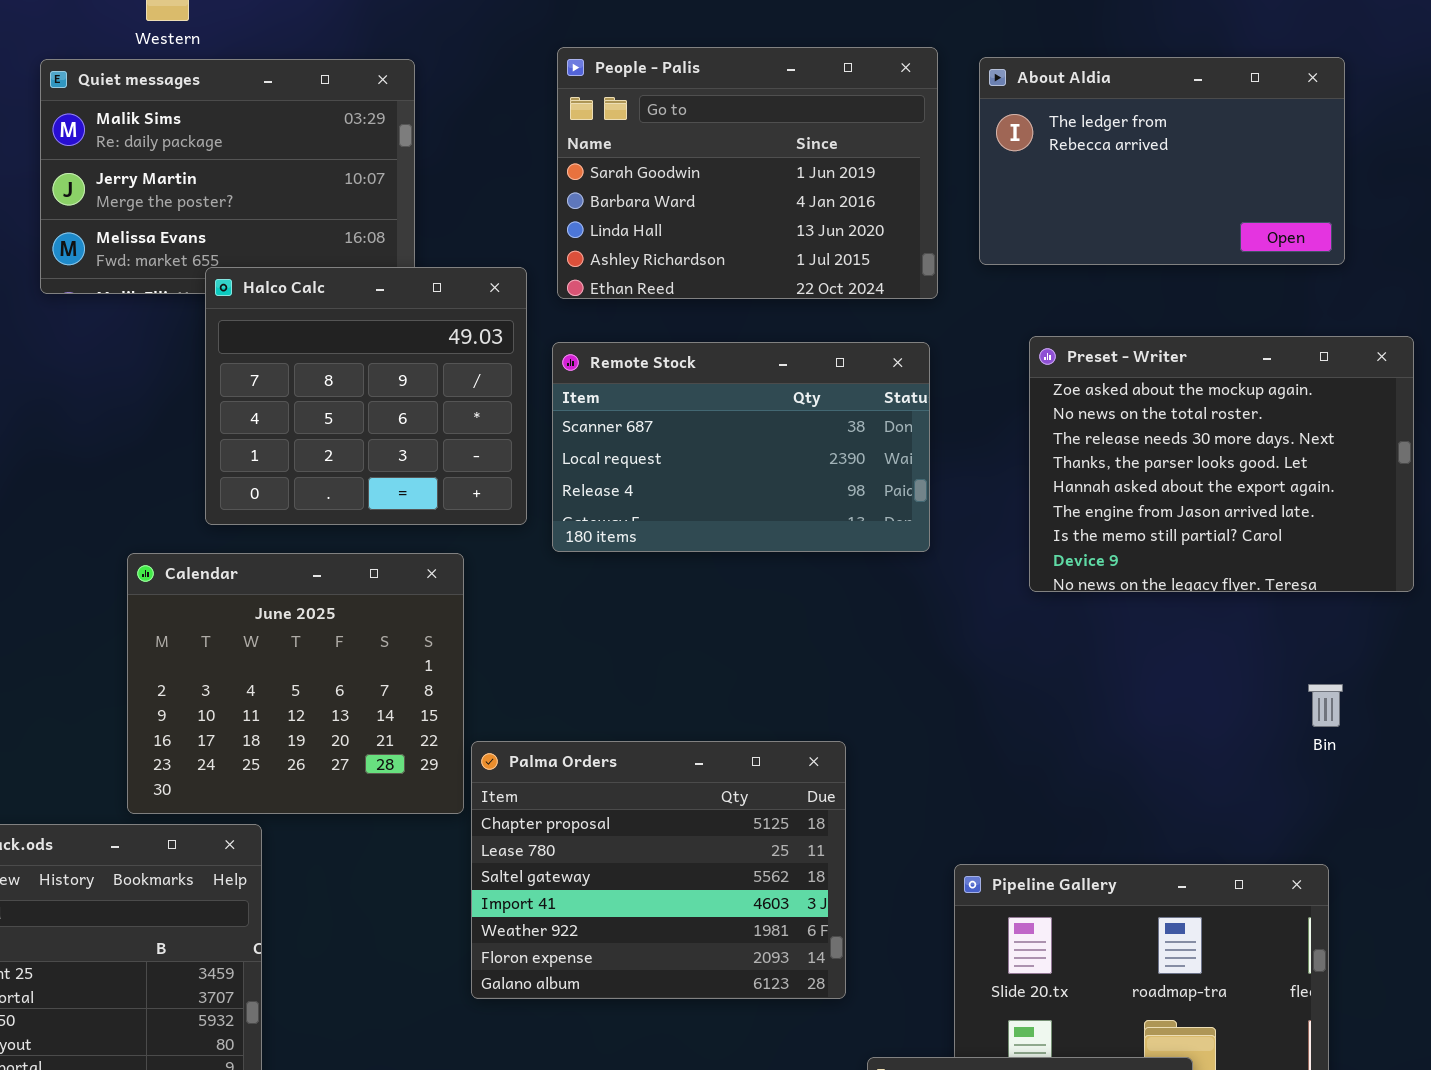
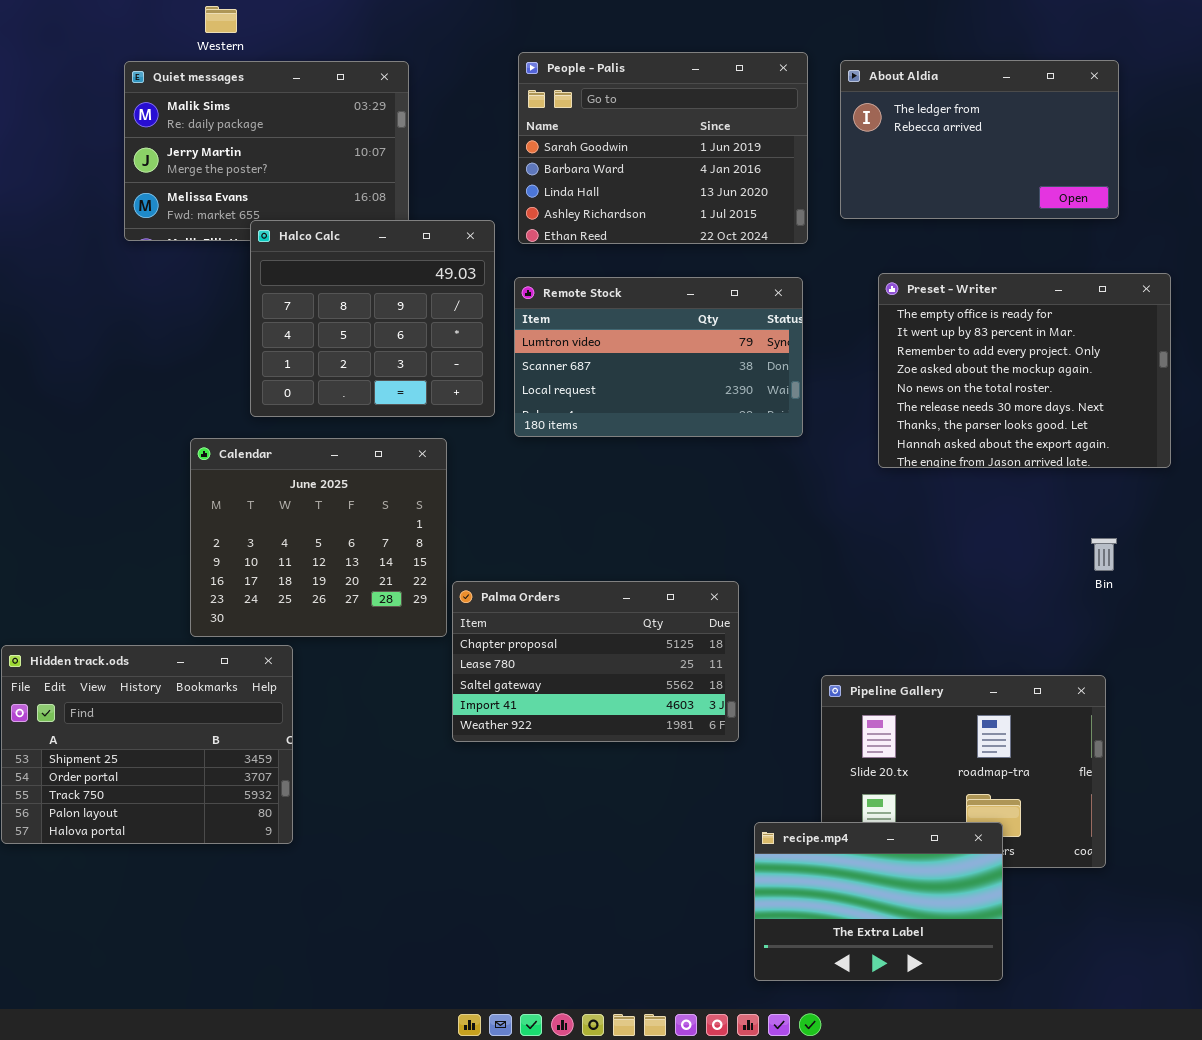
Preset - Writer: [1029,336,1414,592] -> [878,273,1171,468], scrolled up 3 rows
Remote Stock: [552,342,930,552] -> [514,277,803,437], scrolled up 1 row
Palma Orders: [471,741,846,999] -> [452,581,739,742], resized

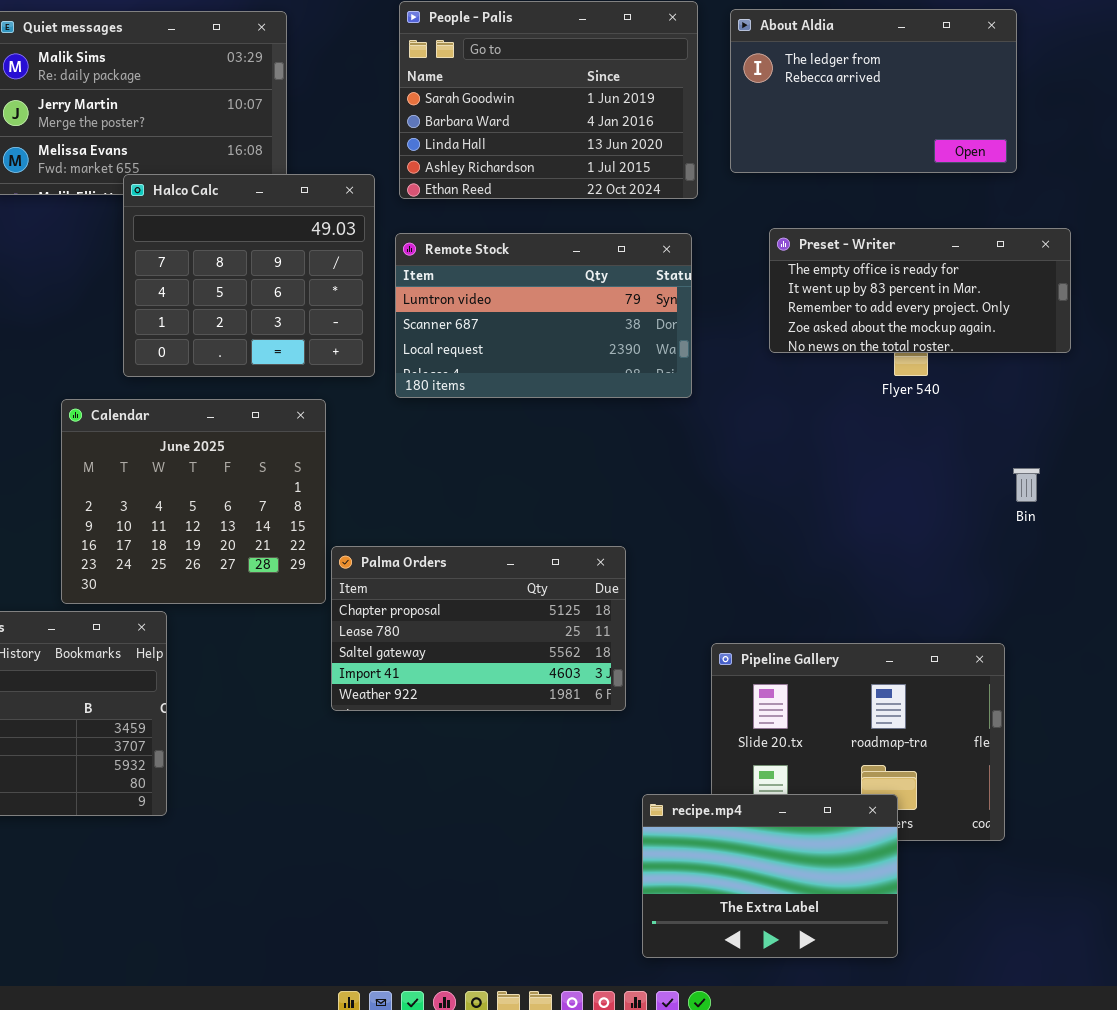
Preset - Writer: [878,273,1171,468] -> [769,228,1071,353], resized
Bin: [1091,538,1117,571] -> [1013,468,1040,502], moved

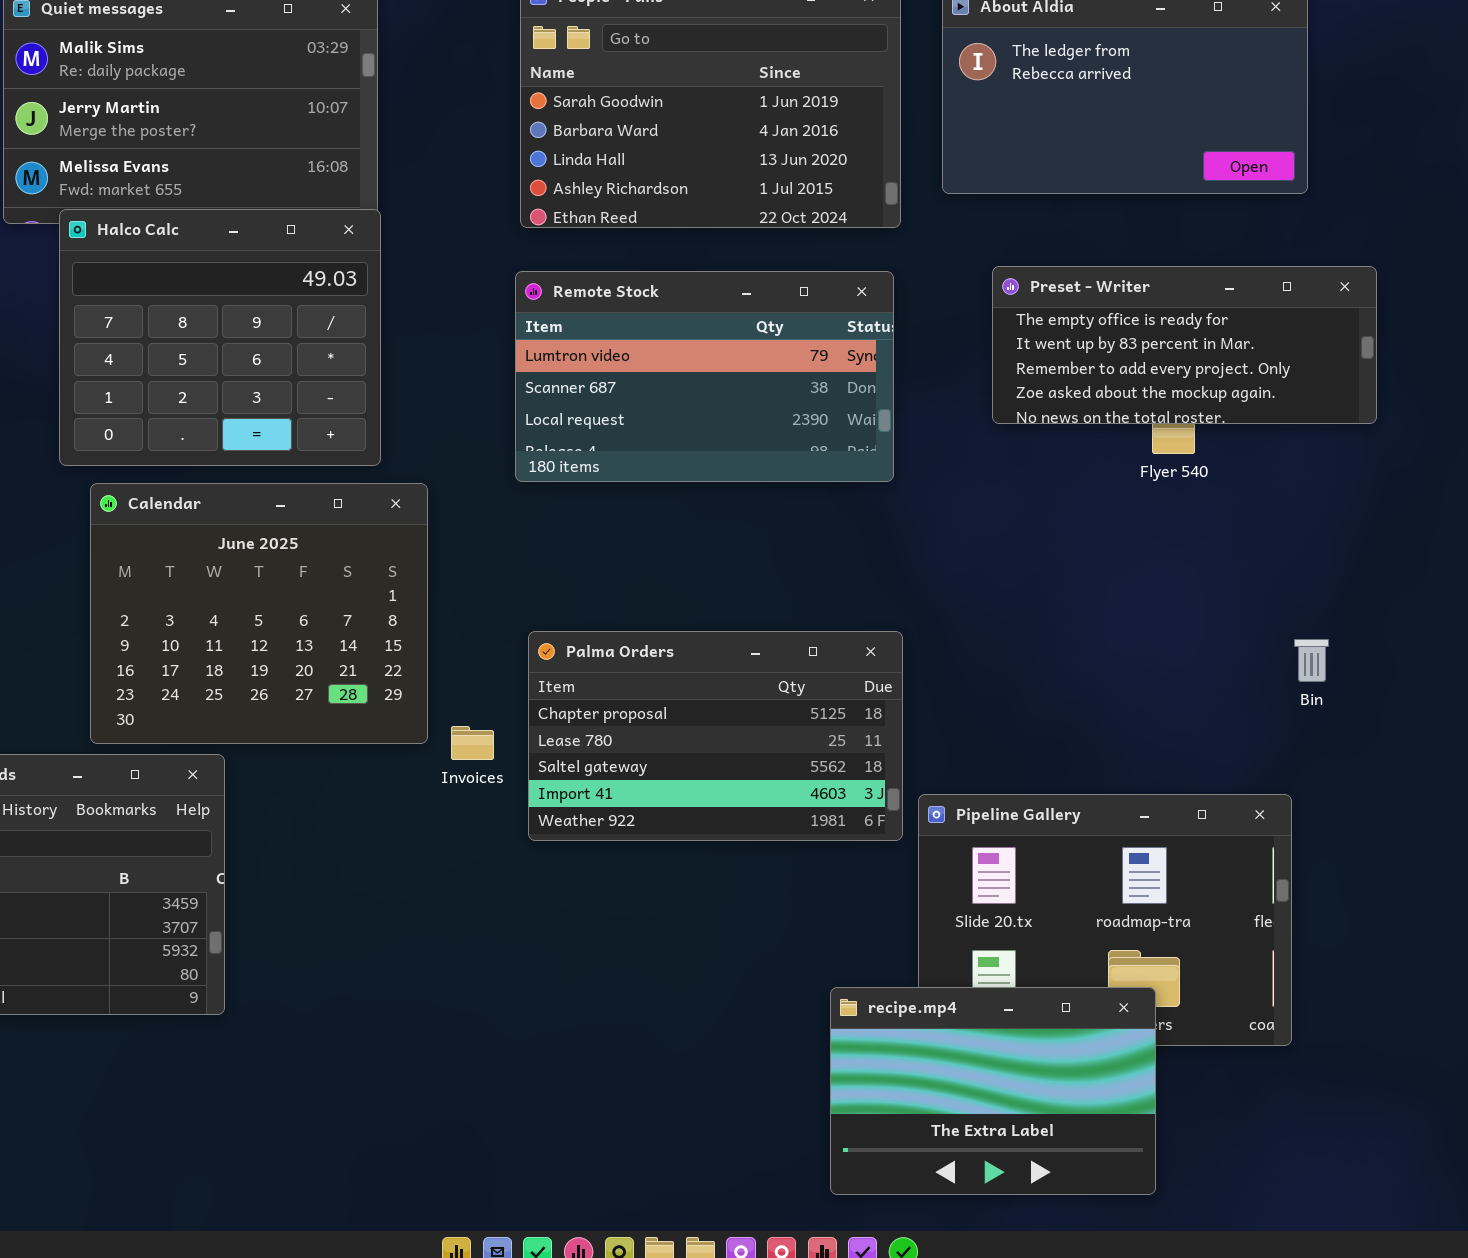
Halco Calc: [123,174,375,377] -> [59,209,381,466], moved
Bin: [1013,468,1040,502] -> [1294,639,1329,682], moved
Palma Orders: [331,546,626,711] -> [528,631,903,841], moved

